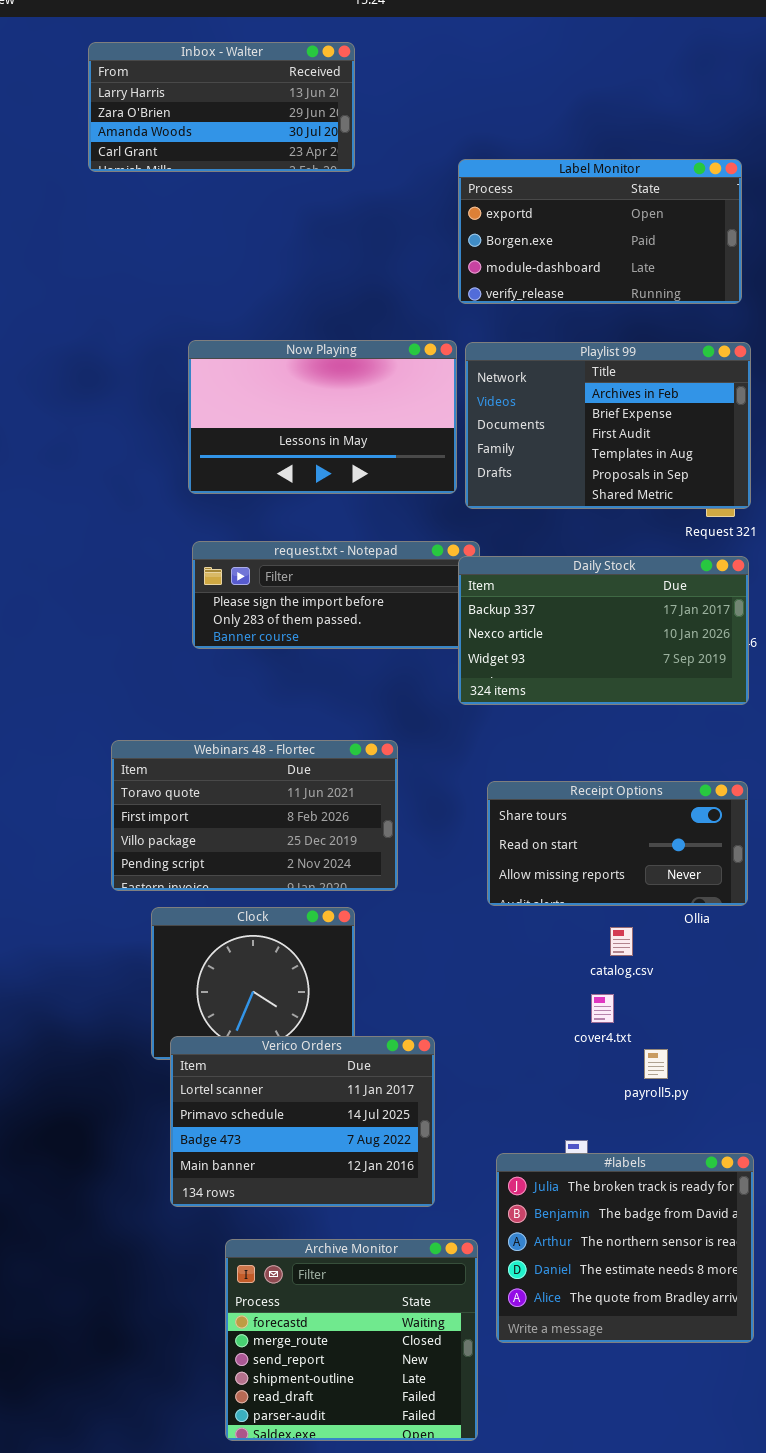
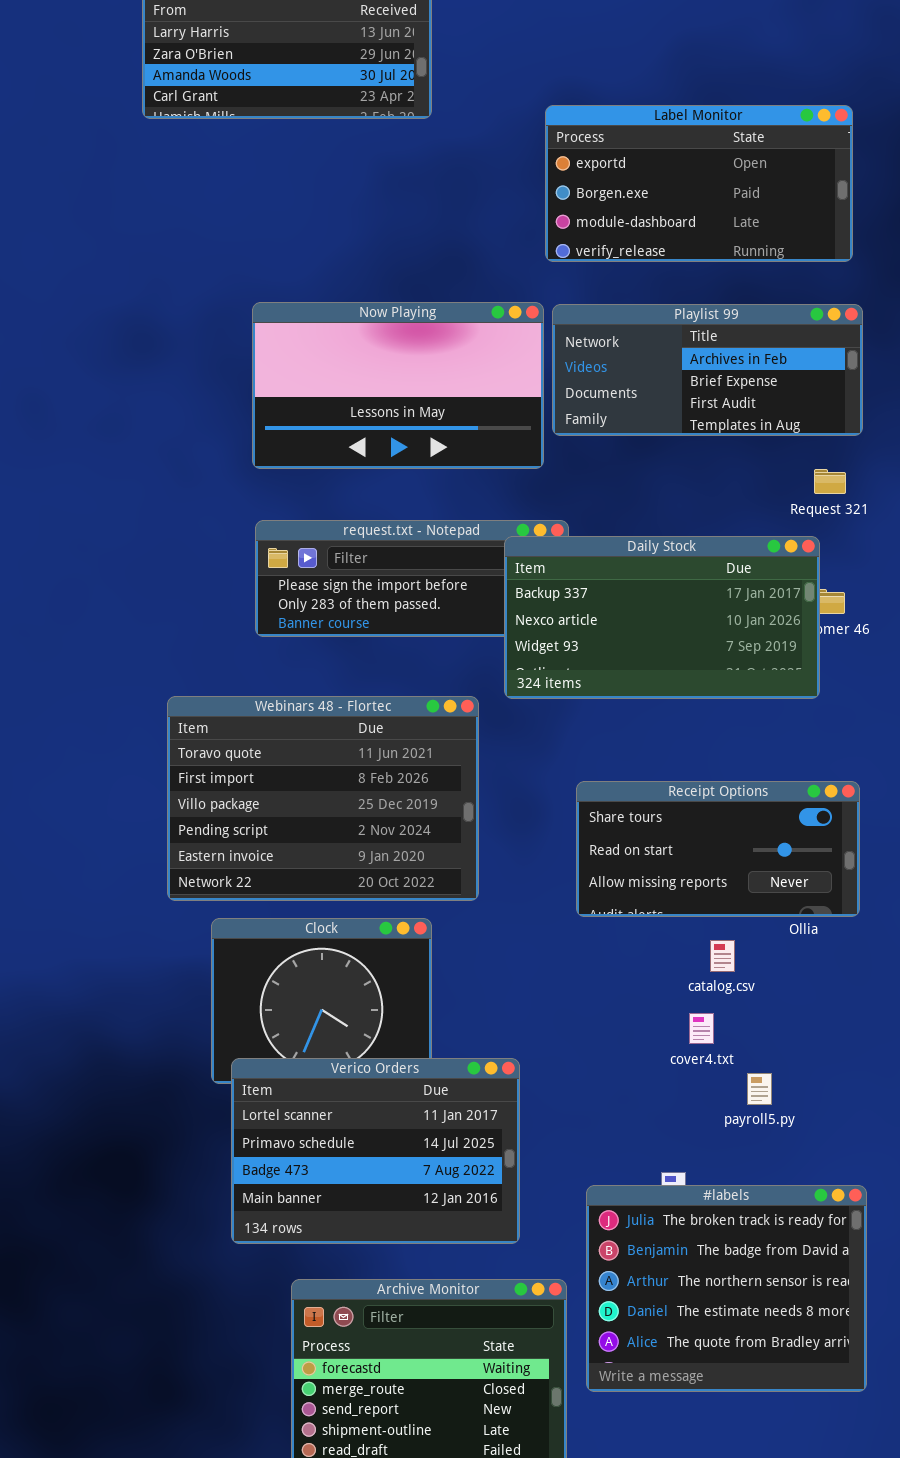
Playlist 99: [465,342,751,509] -> [552,304,863,436], resized
Daily Stock: [458,556,749,705] -> [504,536,820,699], moved
Webinars 48 - Flortec: [111,740,398,891] -> [167,696,479,901], resized

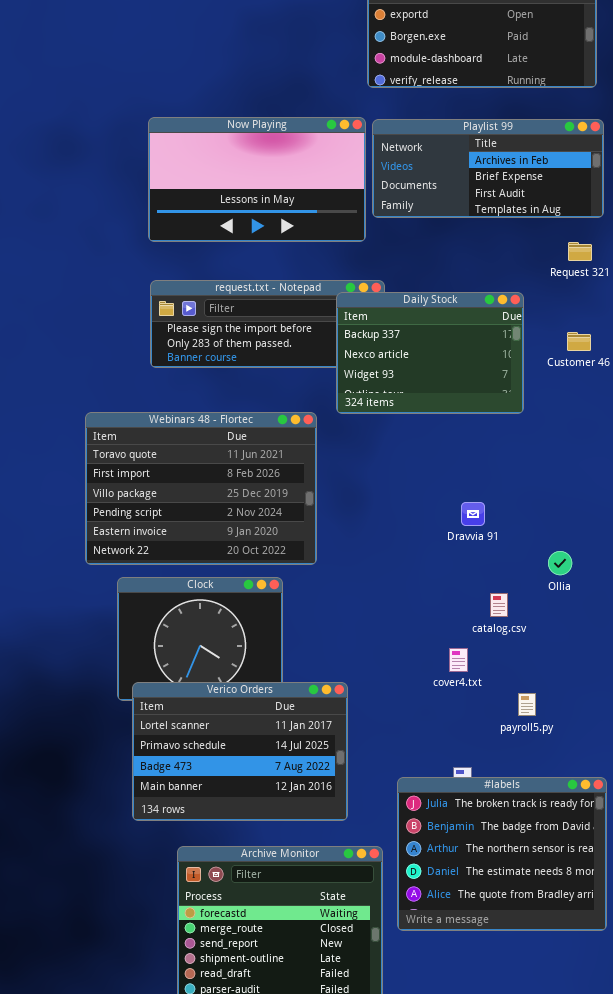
Daily Stock: [504,536,820,699] -> [336,292,524,414], resized
Receipt Options: [576,781,860,917] -> none, closed
cover4.txt: [689,1013,714,1044] -> [449,648,468,672], moved

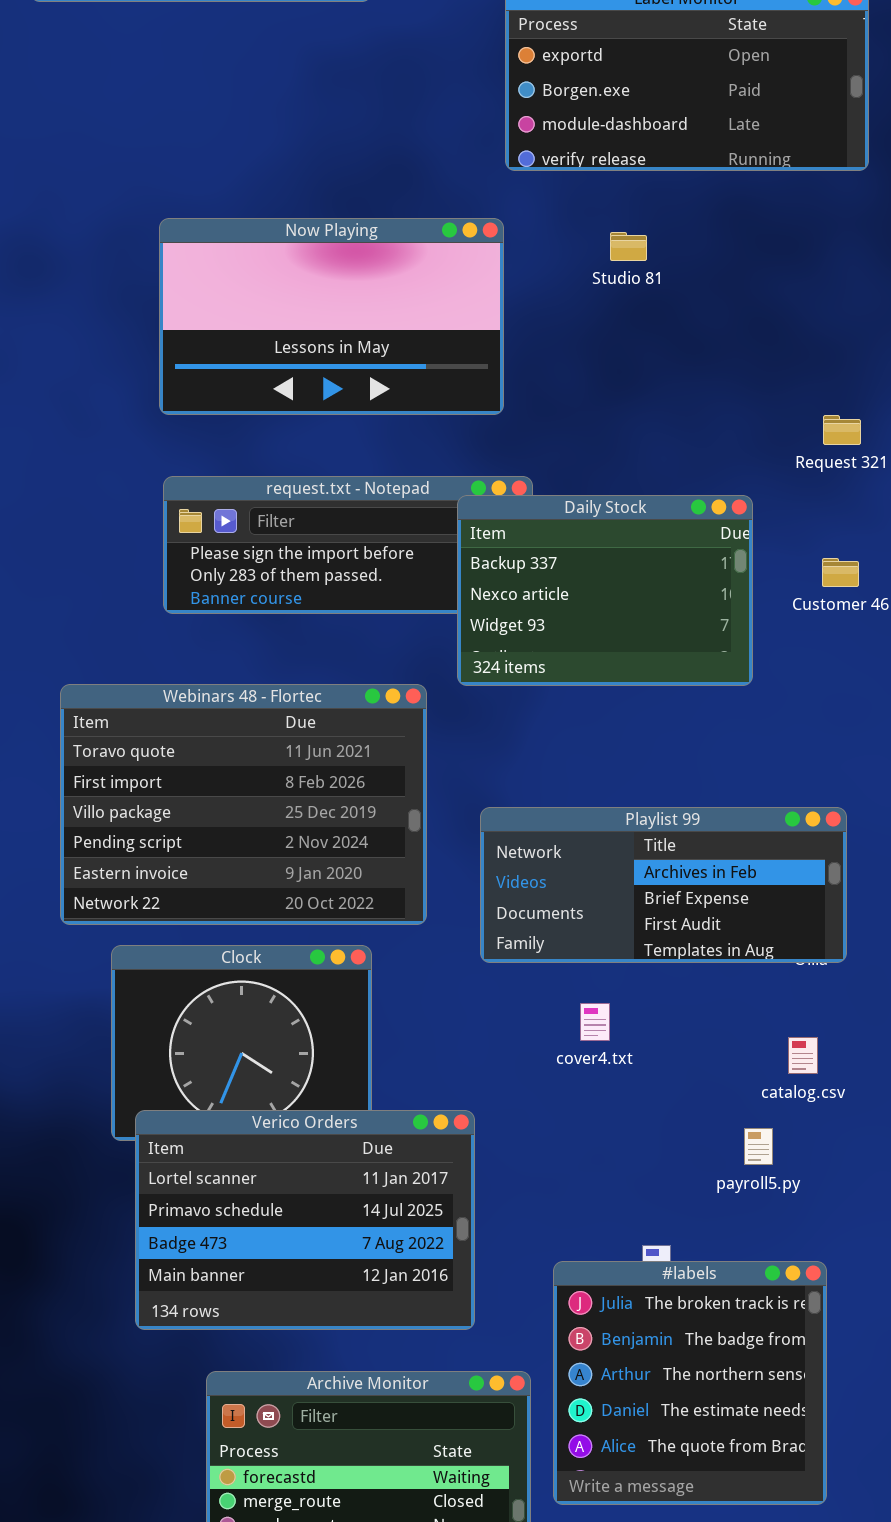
Playlist 99: [372,119,604,218] -> [480,807,847,963], moved
catalog.csv: [490,593,508,617] -> [788,1037,818,1074], moved
cover4.txt: [449,648,468,672] -> [580,1003,610,1041], moved
#labels: [397,777,607,931] -> [553,1261,827,1505], resized

